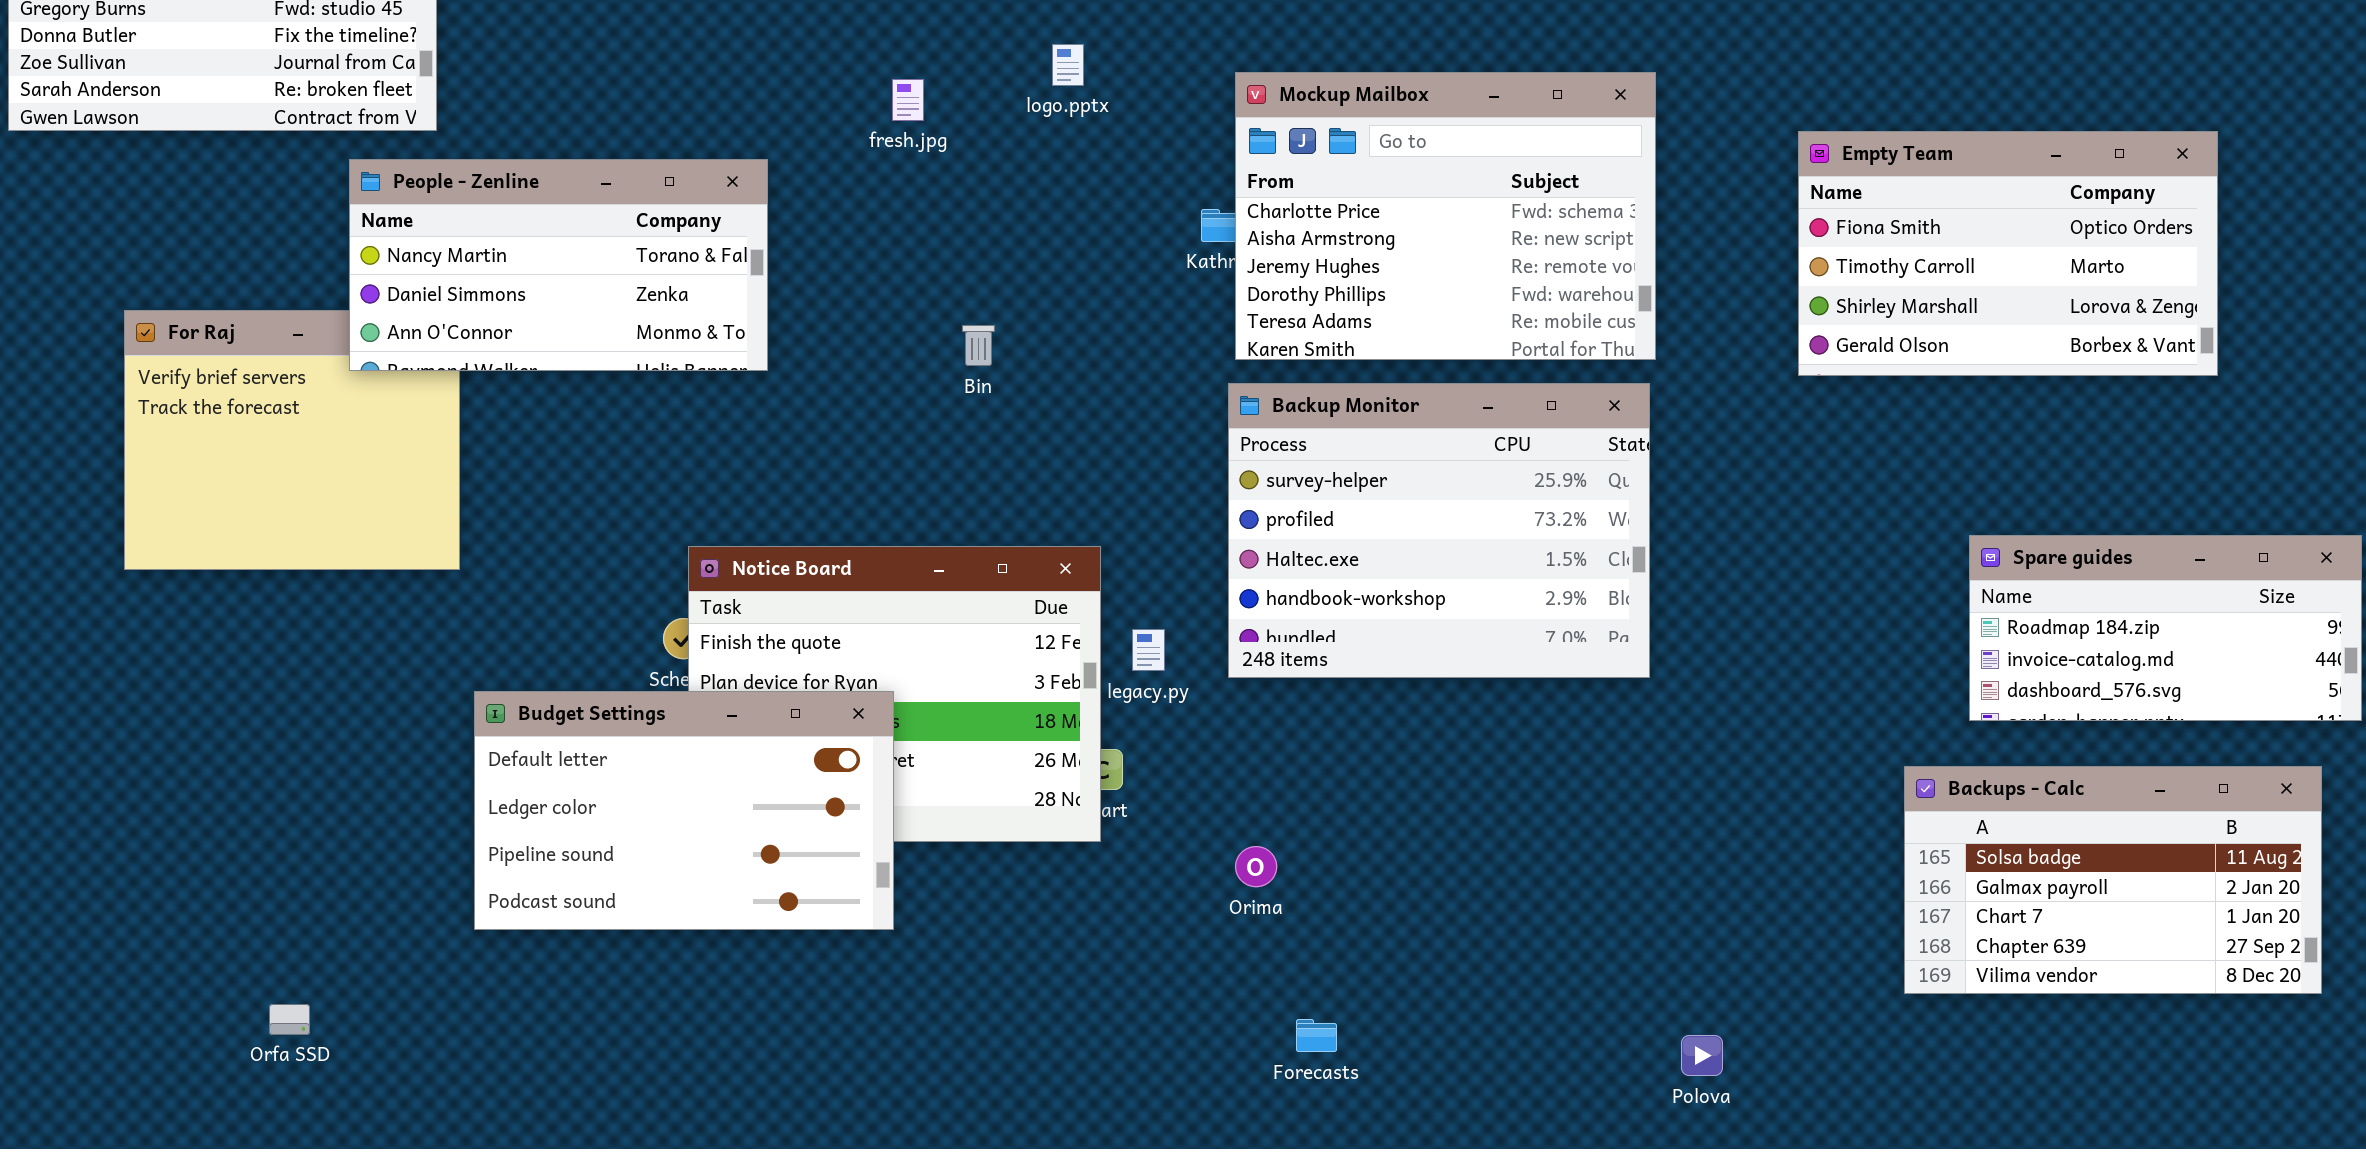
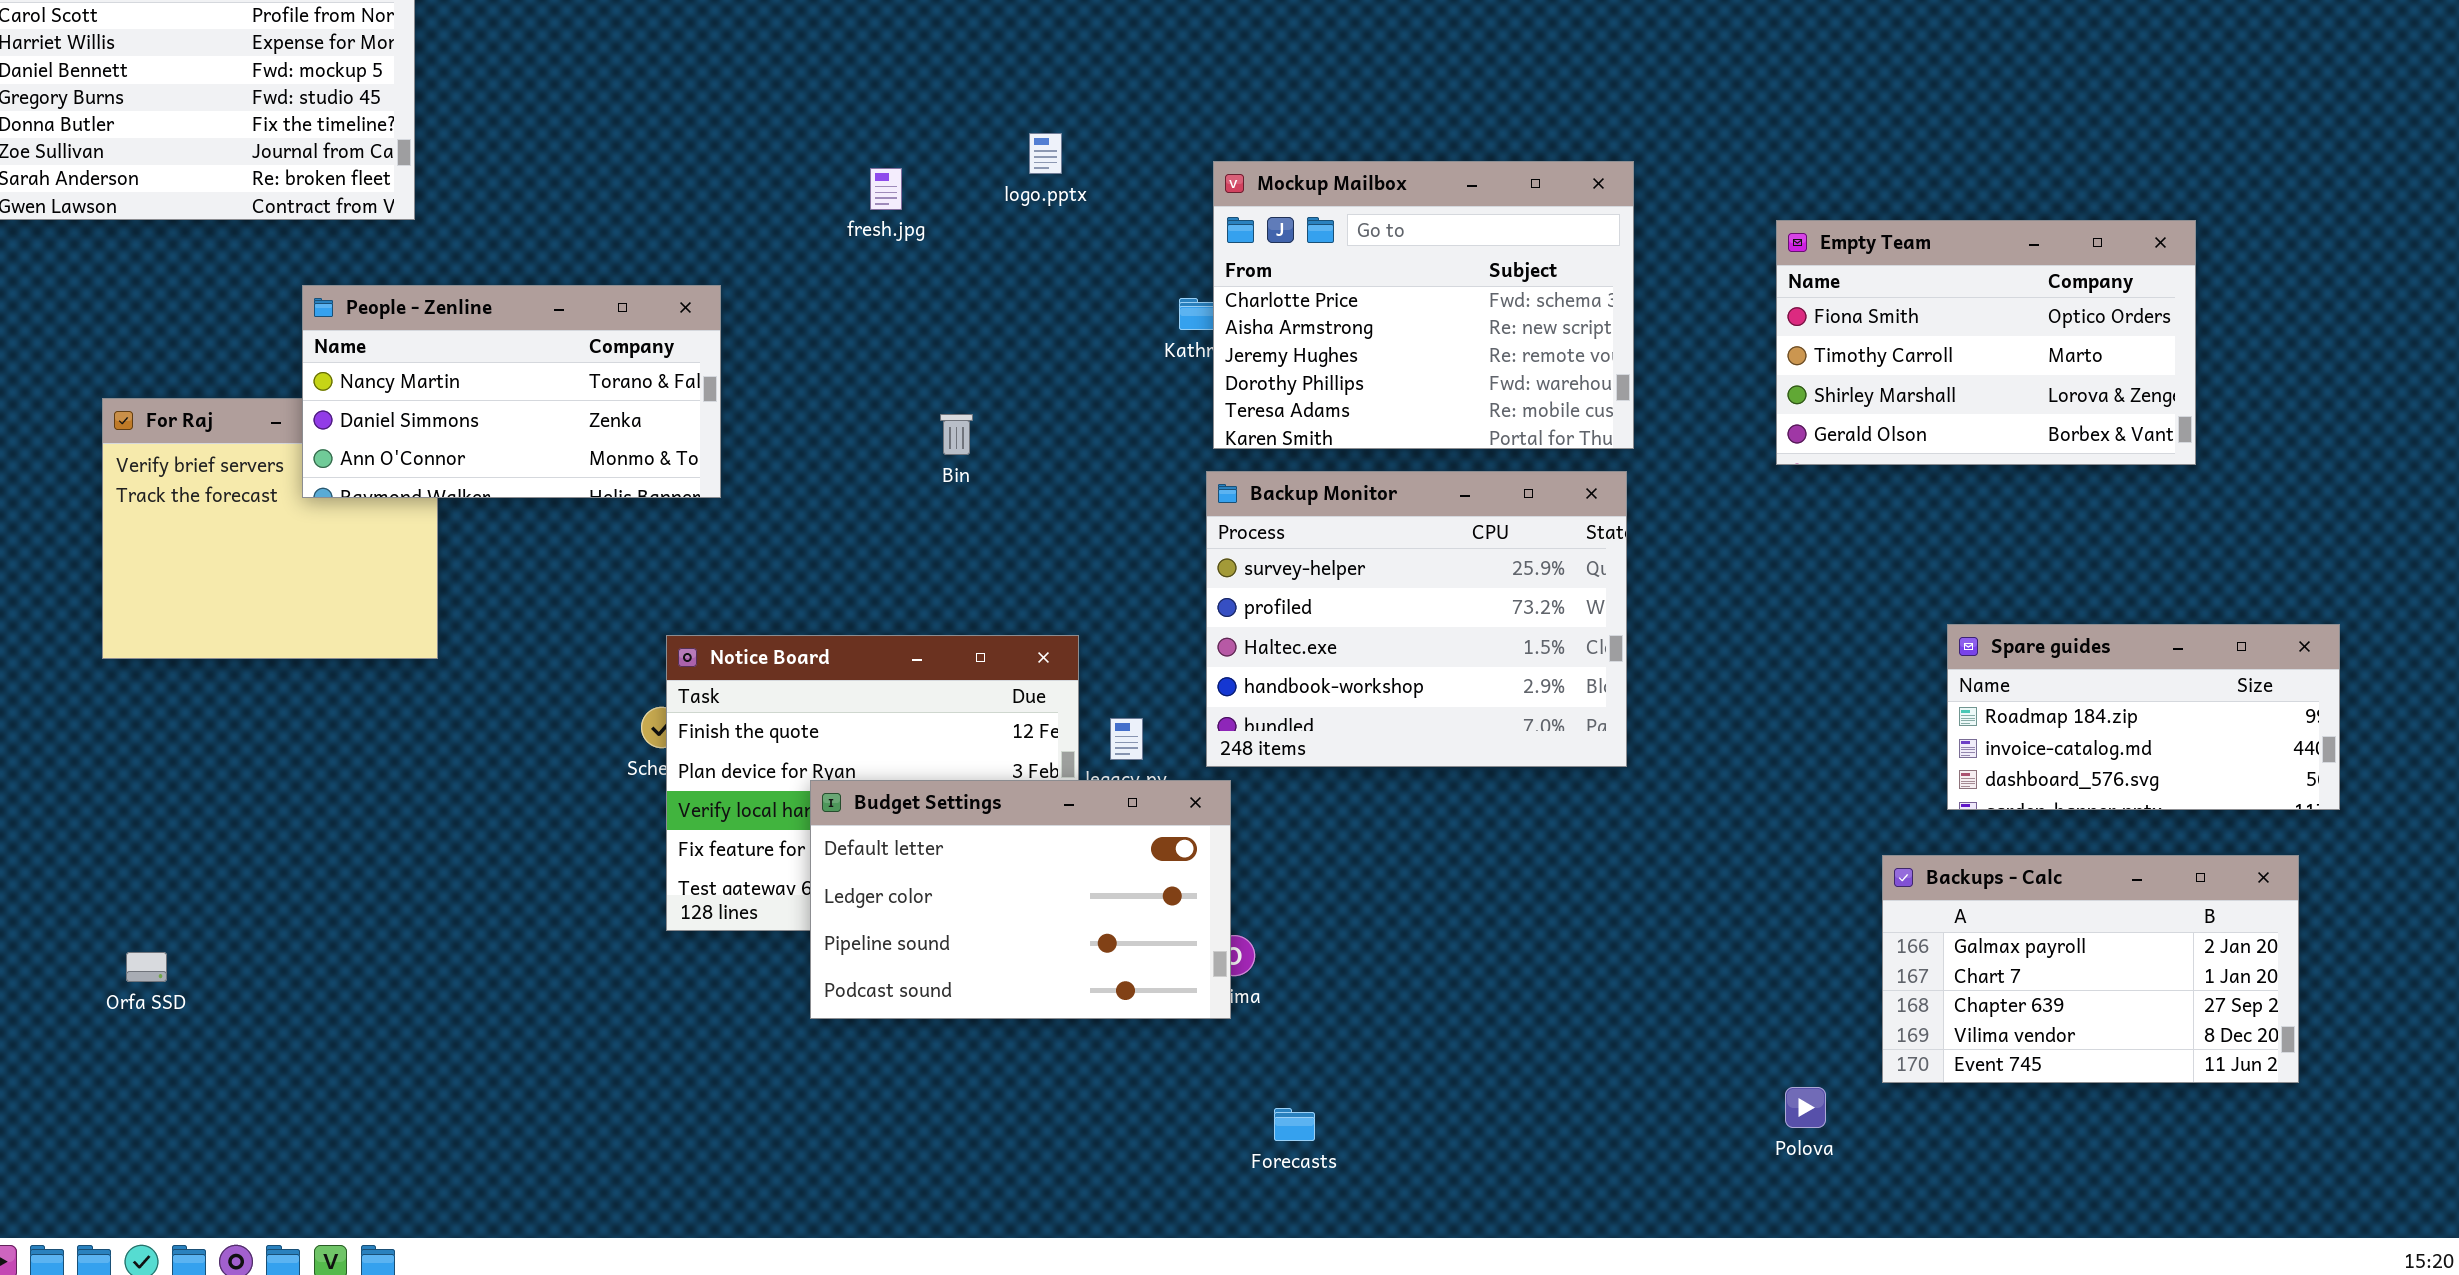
People - Zenline: [349,159,768,371] -> [302,285,721,498], moved
Budget Settings: [474,691,894,930] -> [810,780,1231,1019], moved
Backups - Calc: [1904,766,2322,994] -> [1882,855,2299,1083], scrolled down 1 row
Orfa SSD: [269,1004,310,1035] -> [126,952,167,982], moved
Polova: [1681,1035,1723,1076] -> [1785,1087,1826,1128], moved

